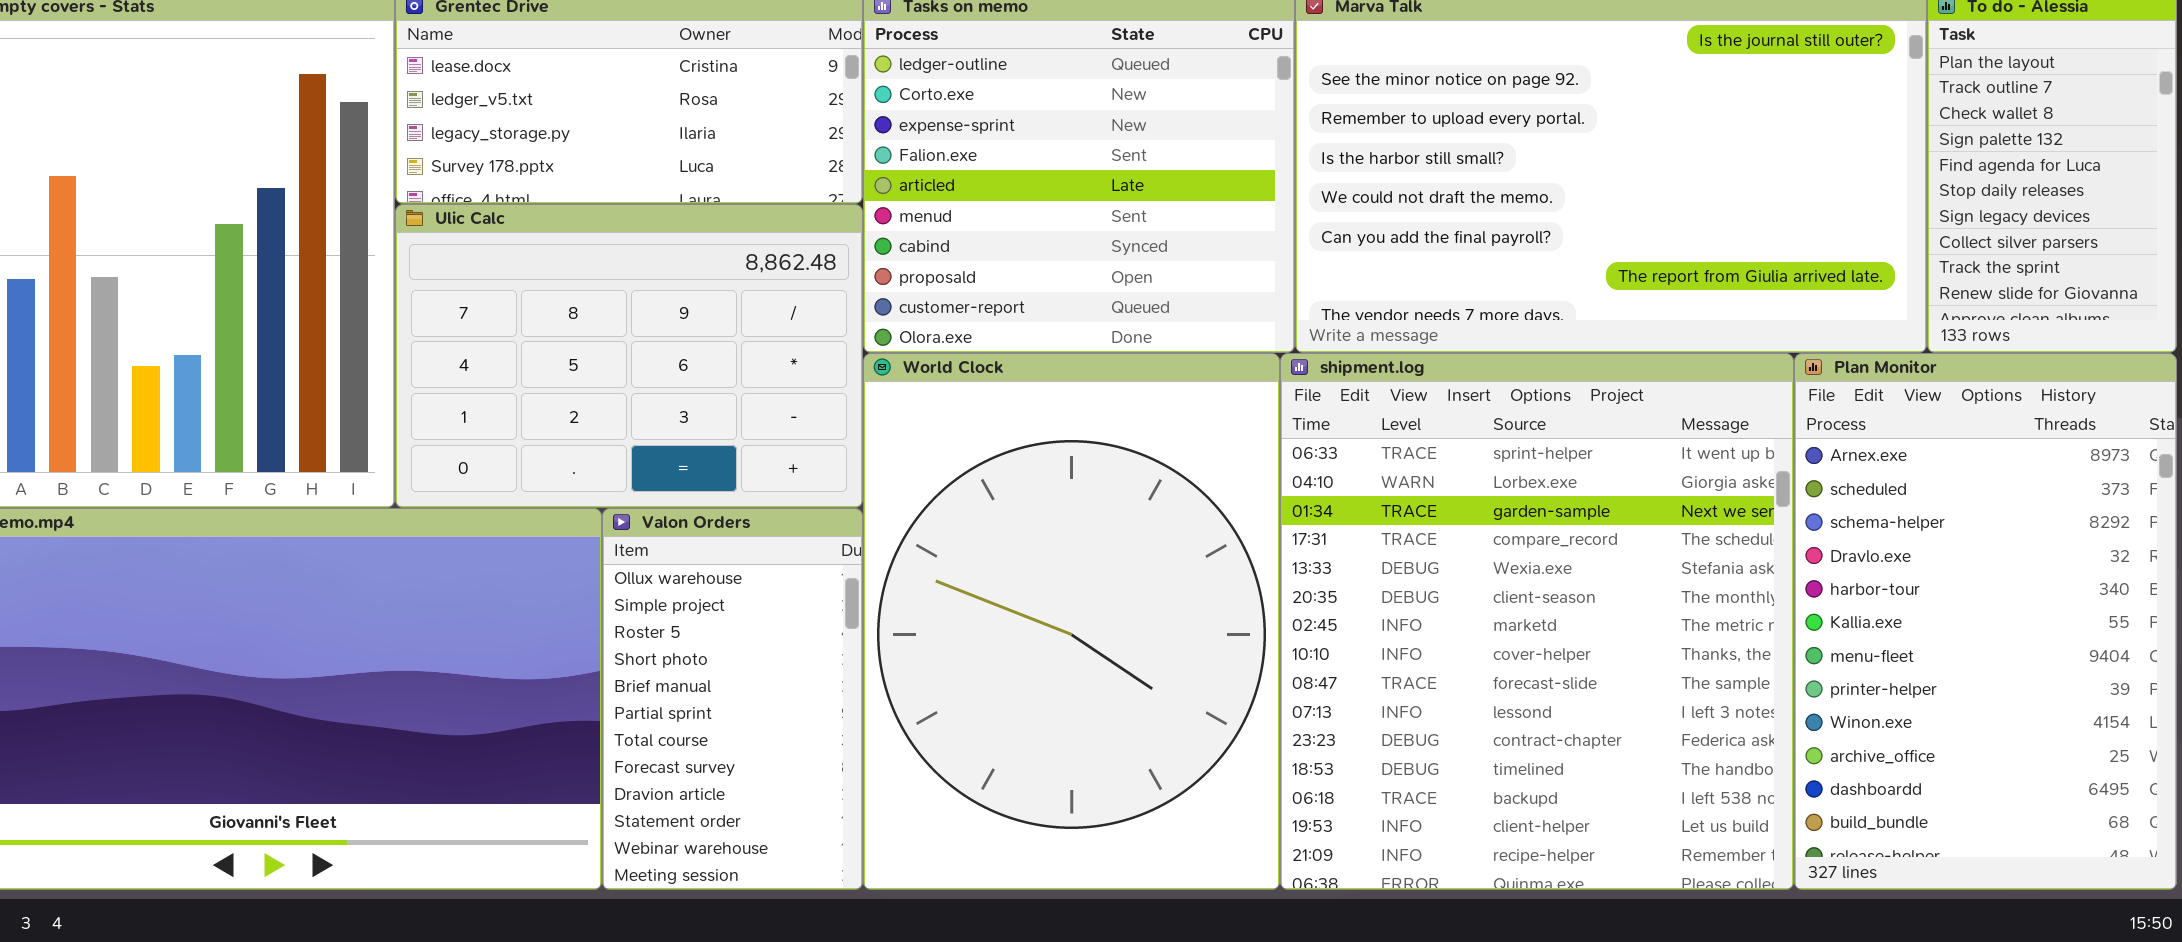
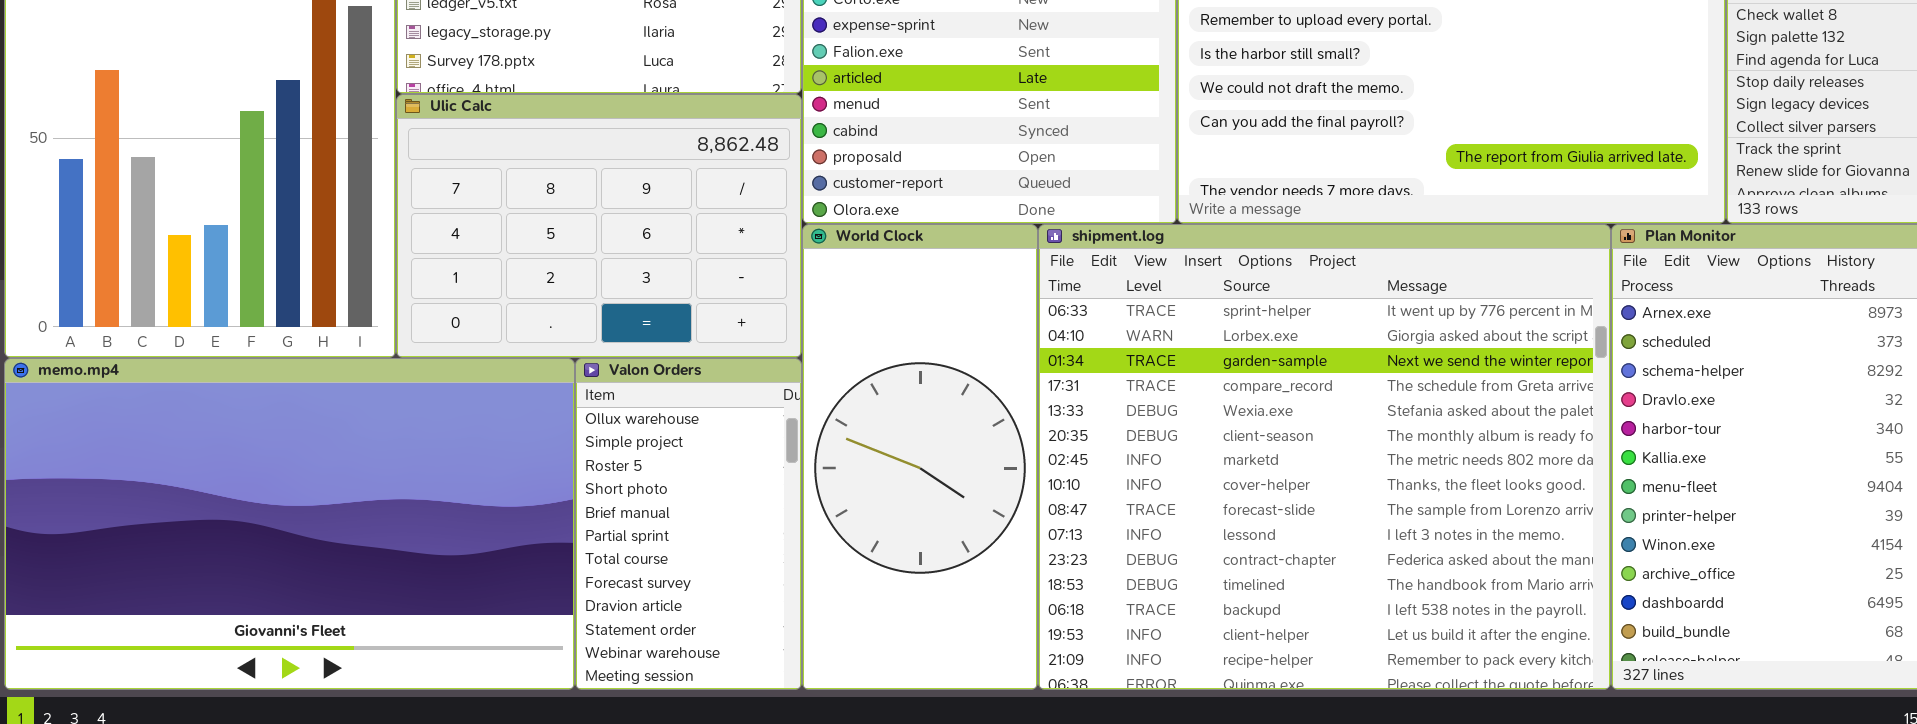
World Clock: [863,353,1280,890] -> [802,224,1038,690], resized
shipment.log: [1280,353,1794,890] -> [1038,224,1611,690], resized

